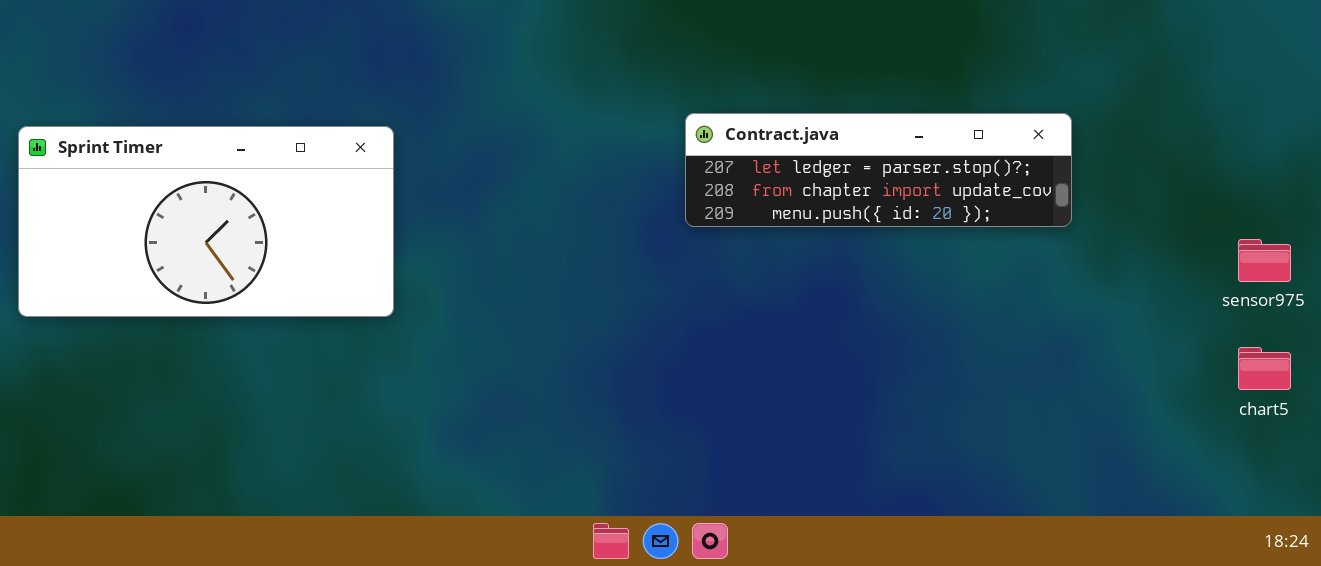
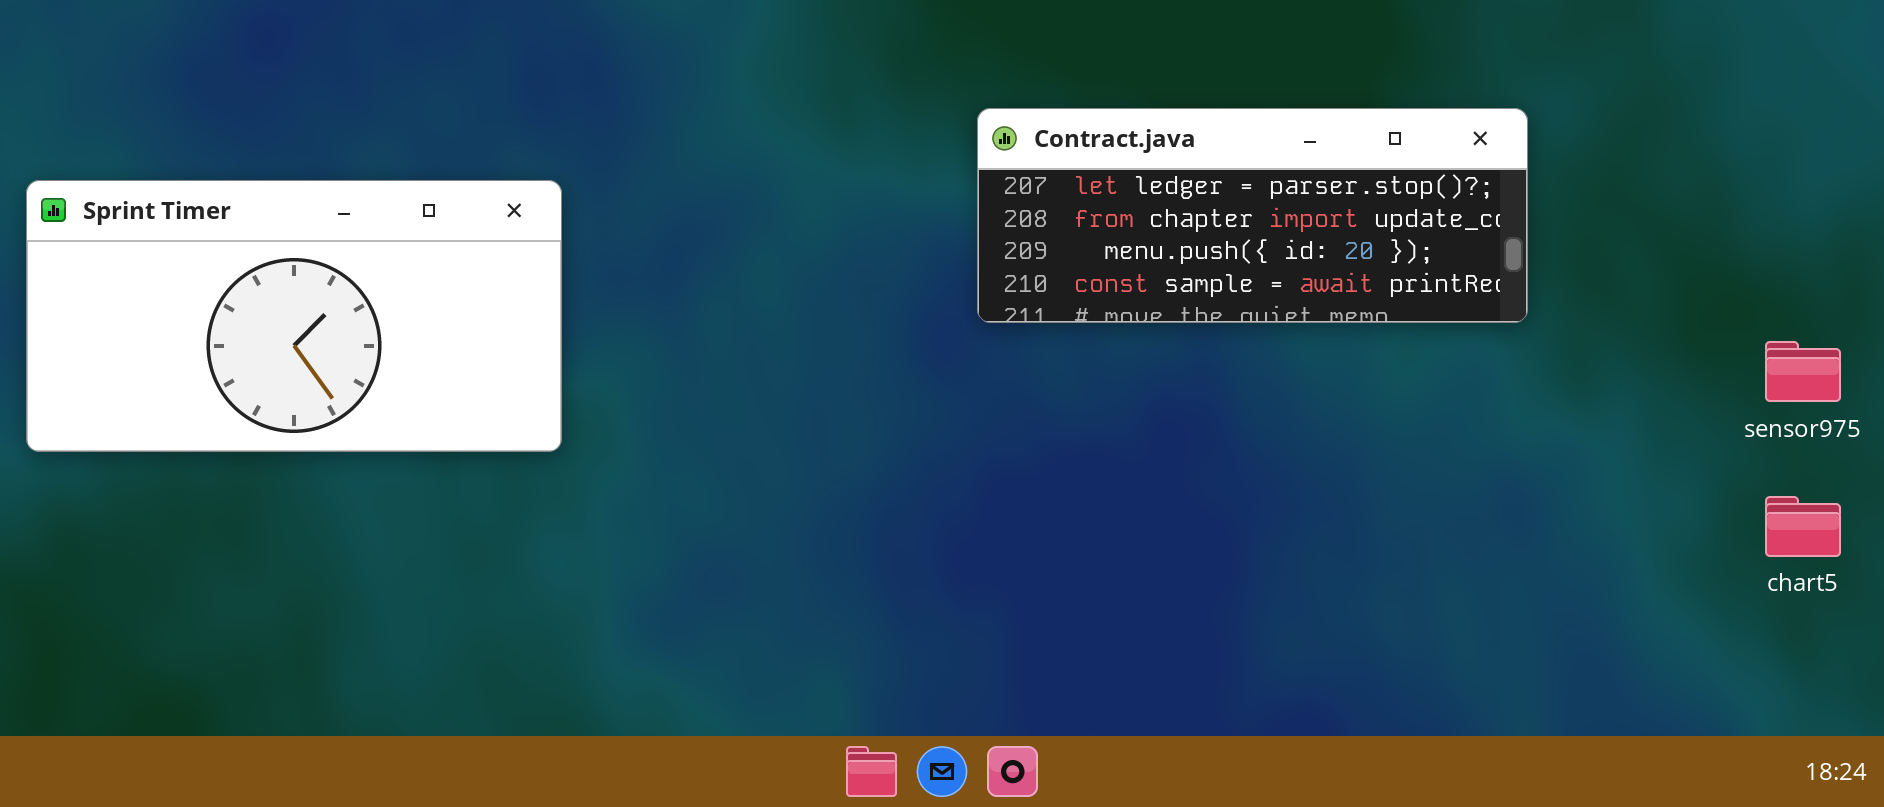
Contract.java: [685,113,1072,227] -> [977,108,1528,323], resized

